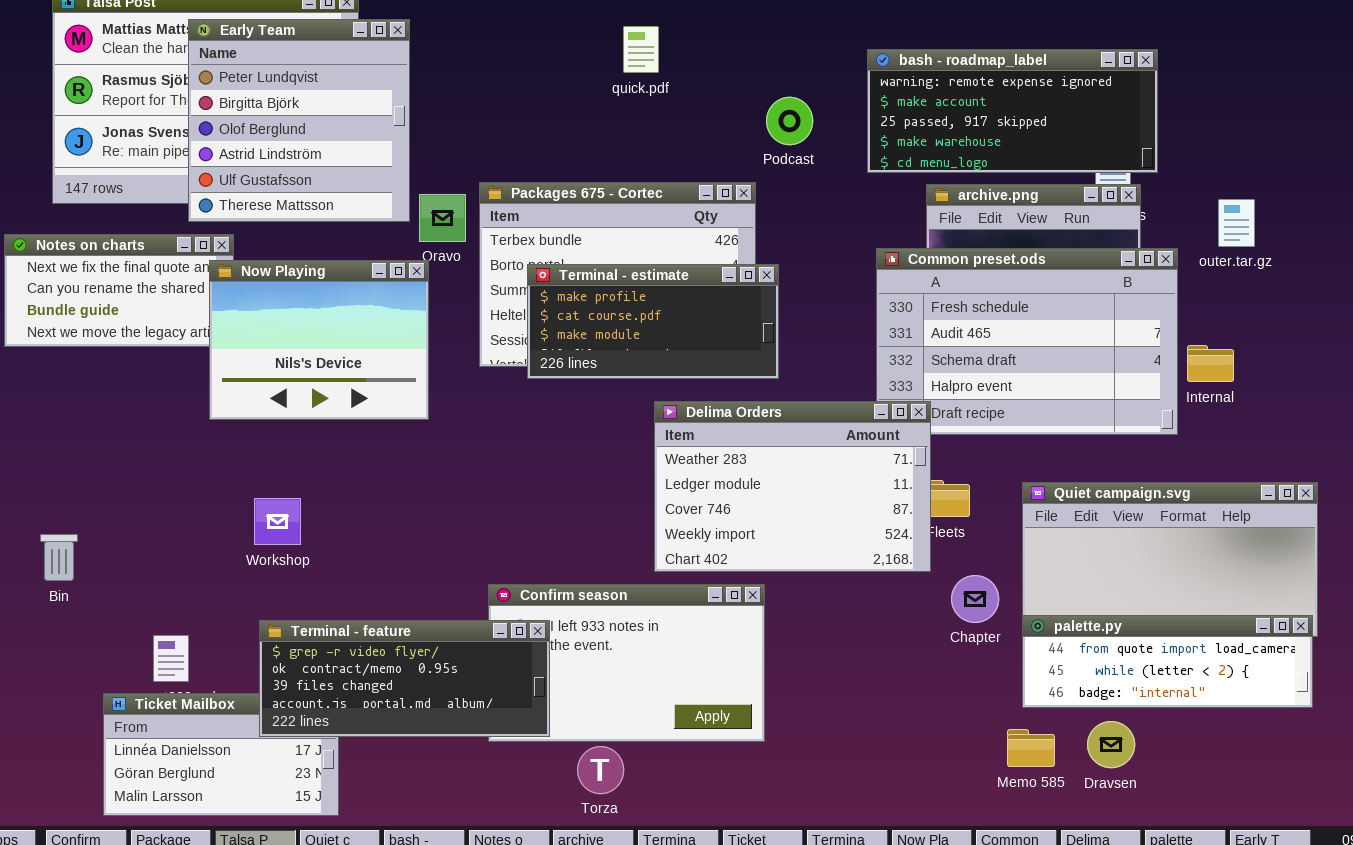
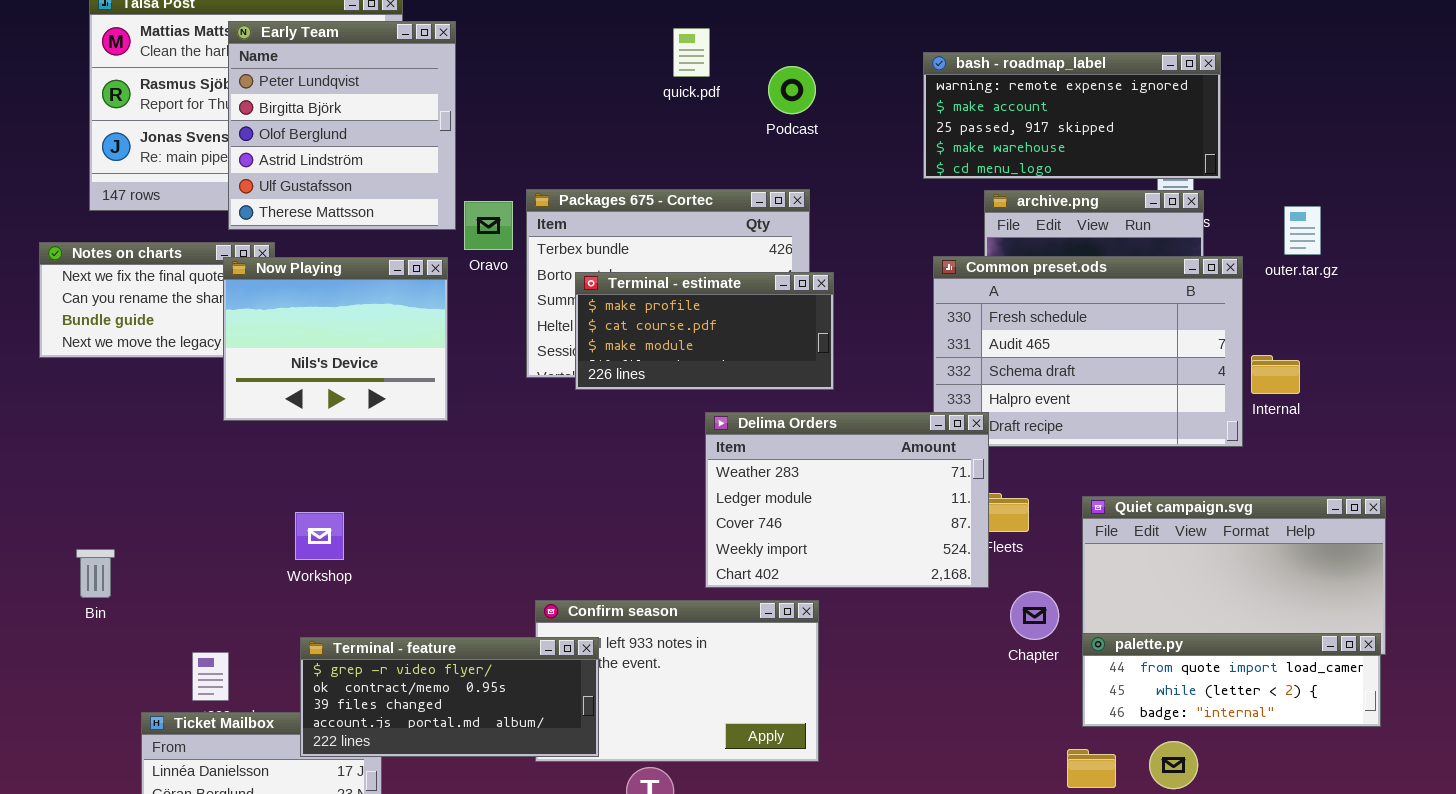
Podcast: [766,97,813,145] -> [768,66,816,114], moved
Now Playing: [209,260,429,420] -> [223,257,448,421], moved

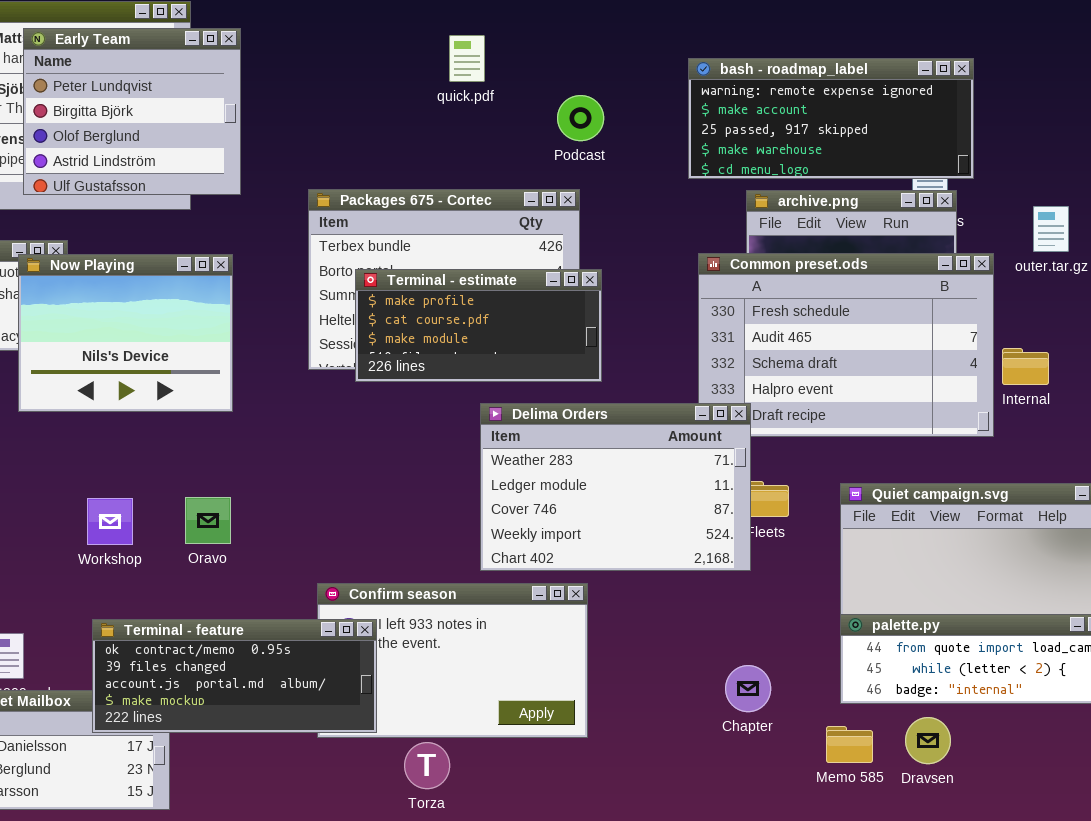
Early Team: [228,21,456,230] -> [23,28,241,195], resized
Podcast: [768,66,816,114] -> [557,95,604,141], moved
Oravo: [464,201,513,250] -> [185,497,231,544], moved
Chapter: [1010,591,1059,640] -> [725,665,771,712], moved
Terminal - feature: [300,637,599,757] -> [92,619,377,733], scrolled down 1 row

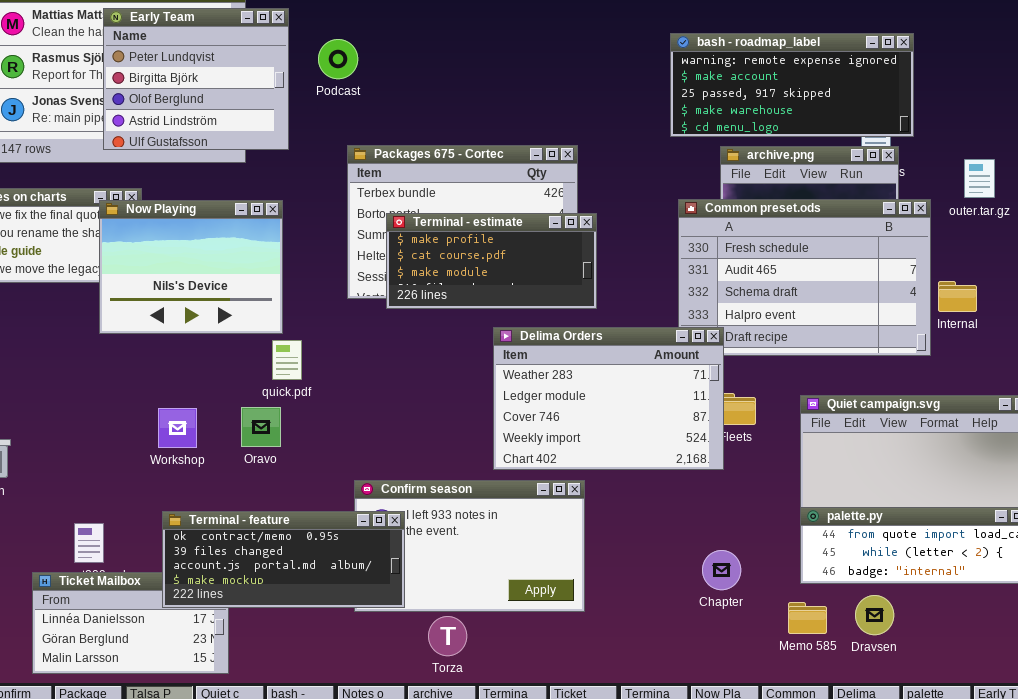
quick.pdf: [449,35,485,82] -> [272,340,302,380], moved
Podcast: [557,95,604,141] -> [318,39,358,79], moved

